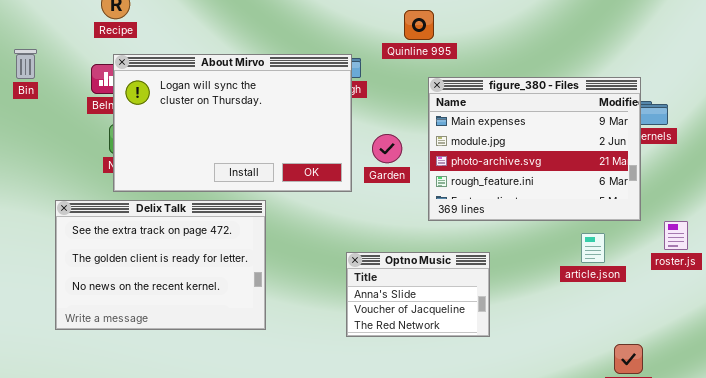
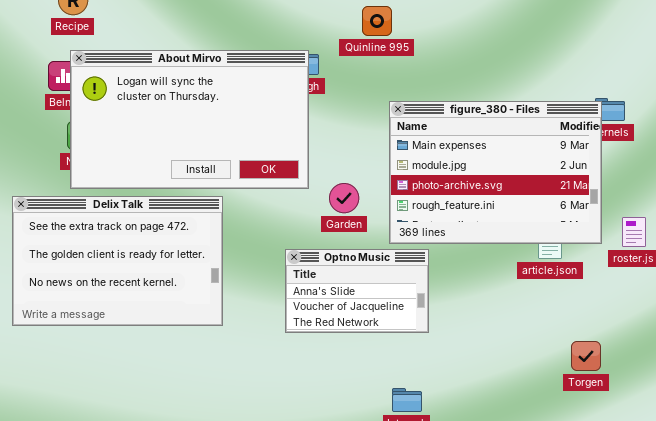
figure_380 - Files: [428,77,641,221] -> [389,101,602,244], moved
Garden: [372,134,402,163] -> [329,183,359,213], moved
Optno Music: [346,252,490,337] -> [285,249,429,333], moved

